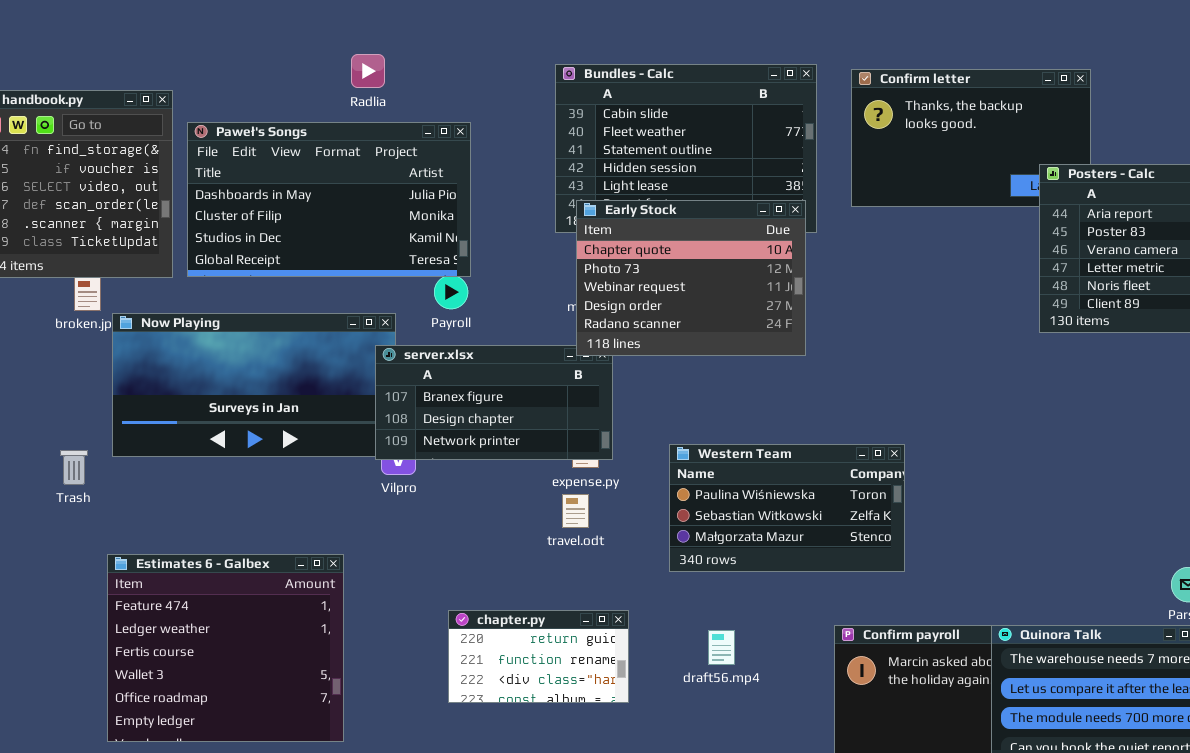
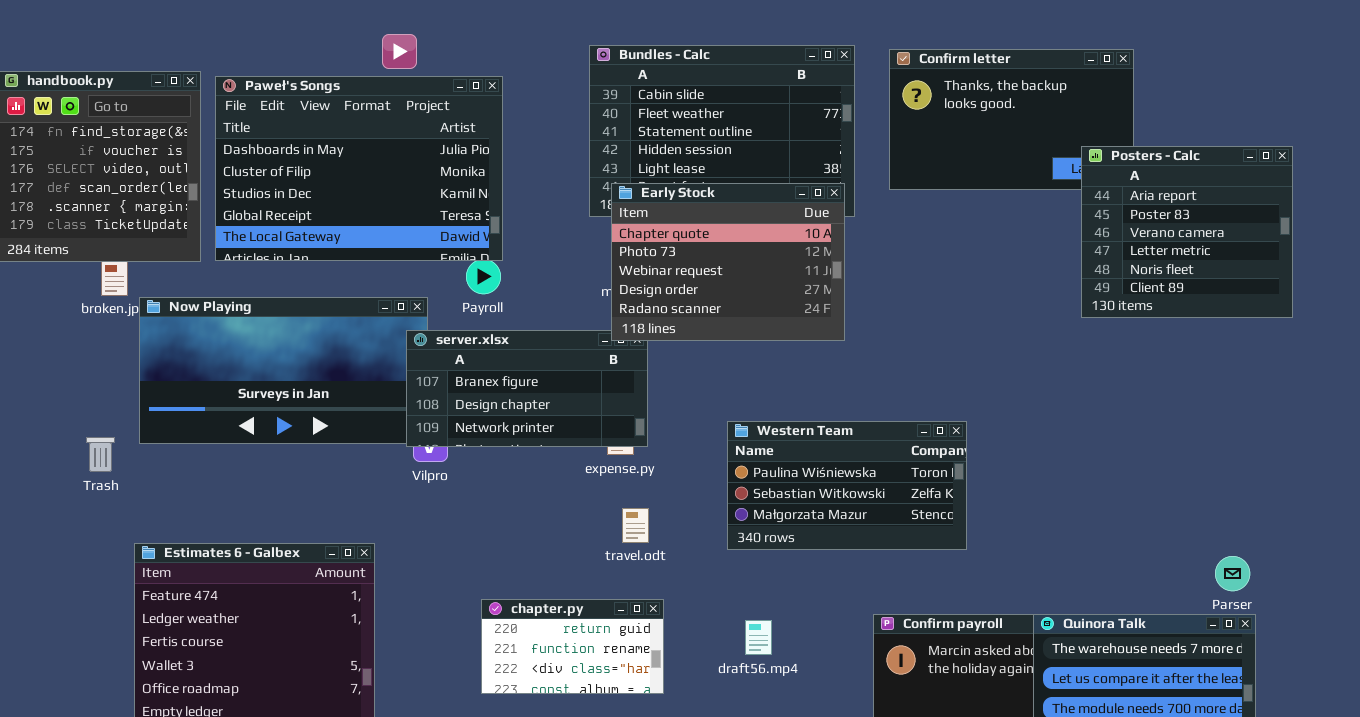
Paweł's Songs: [187,122,471,277] -> [215,76,503,261], resized
Western Team: [669,444,905,572] -> [727,421,967,550], moved
travel.odt: [562,494,589,528] -> [622,508,649,543], moved

